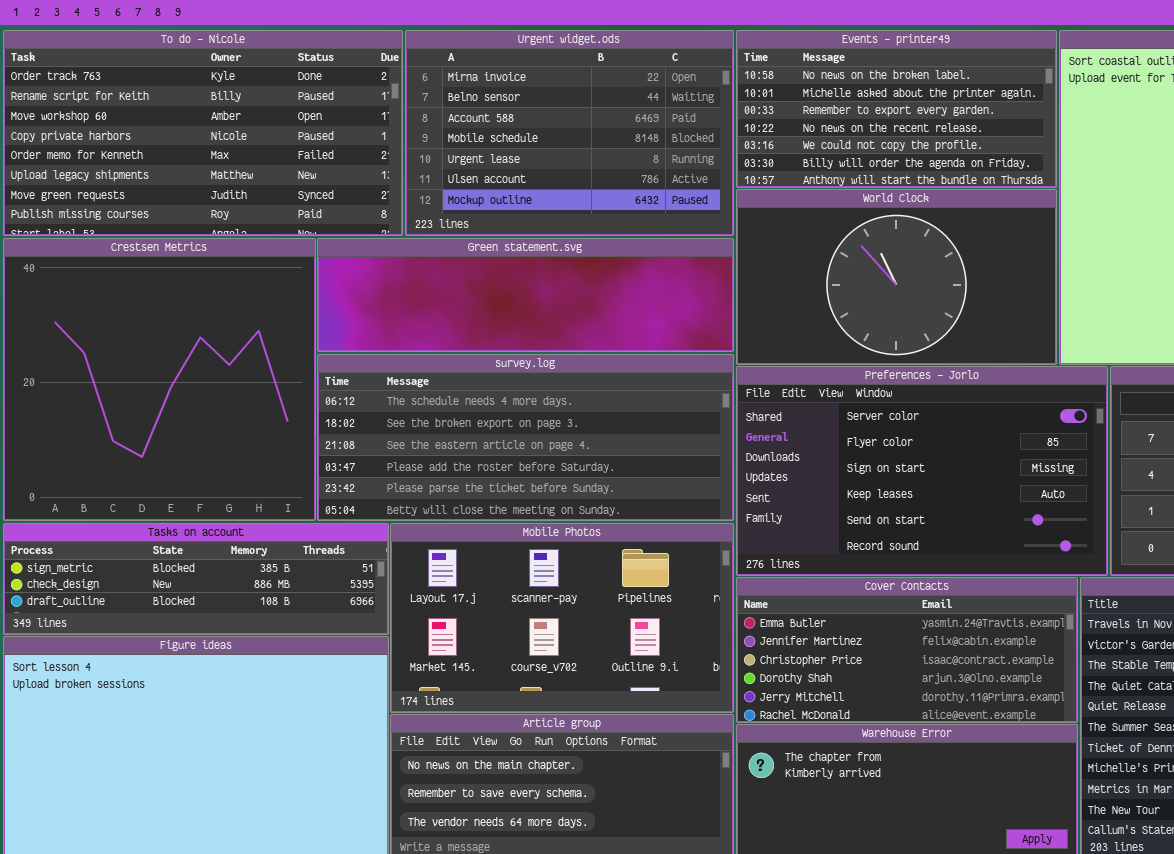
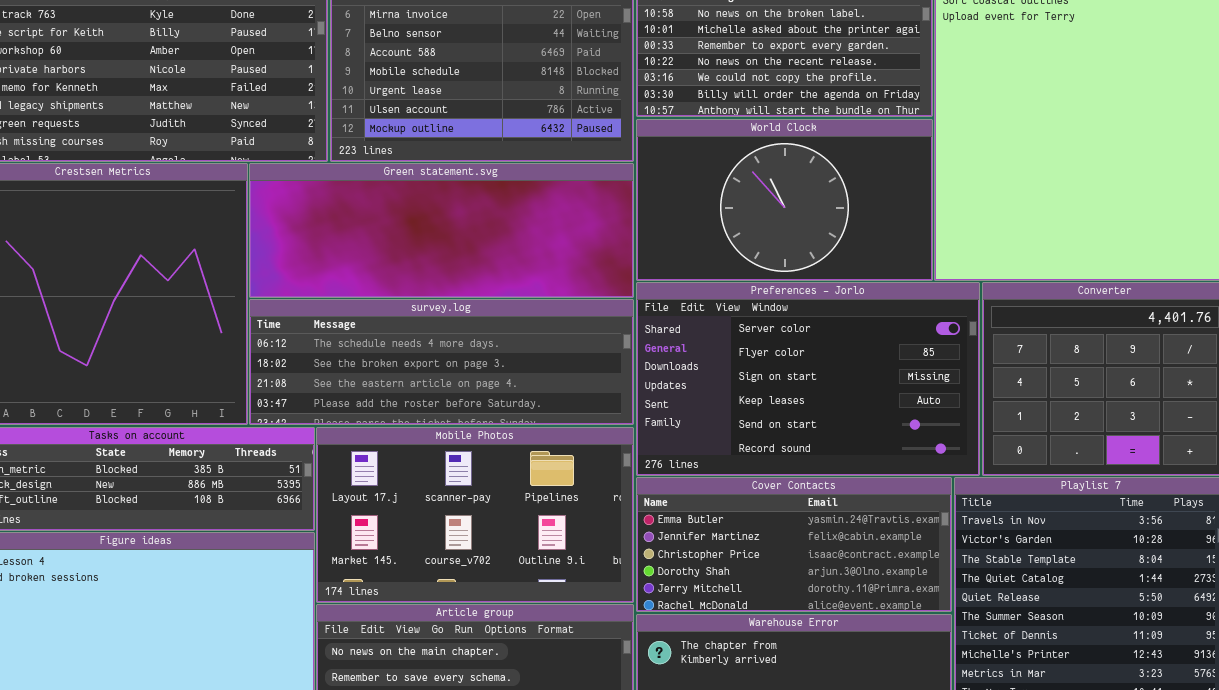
Green statement.svg: [317,238,734,352] -> [249,163,634,298], resized
survey.log: [317,354,734,521] -> [249,299,634,425], resized

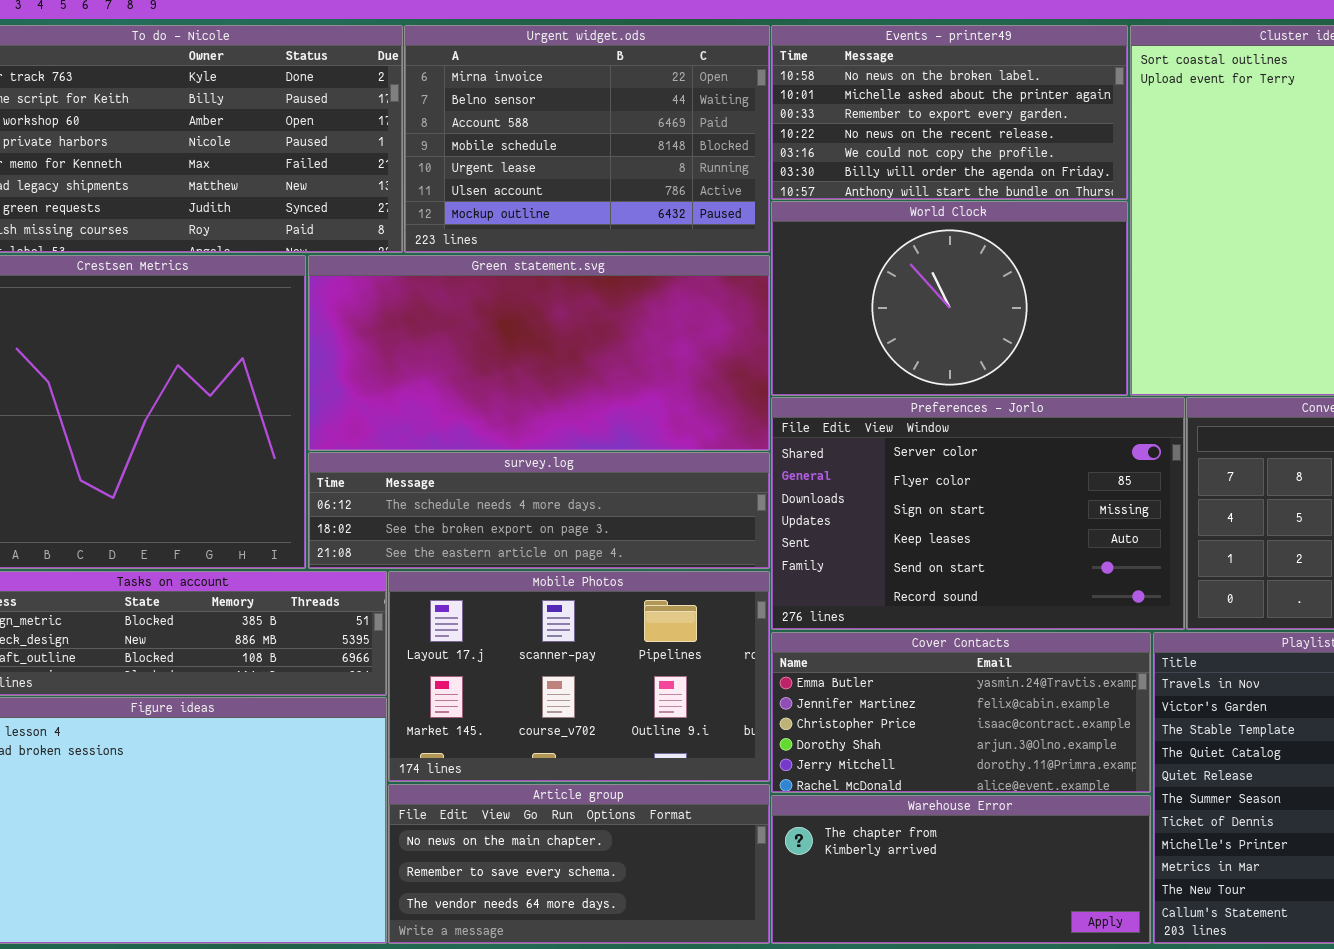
Green statement.svg: [249,163,634,298] -> [308,255,770,451], resized
survey.log: [249,299,634,425] -> [308,452,770,569], resized

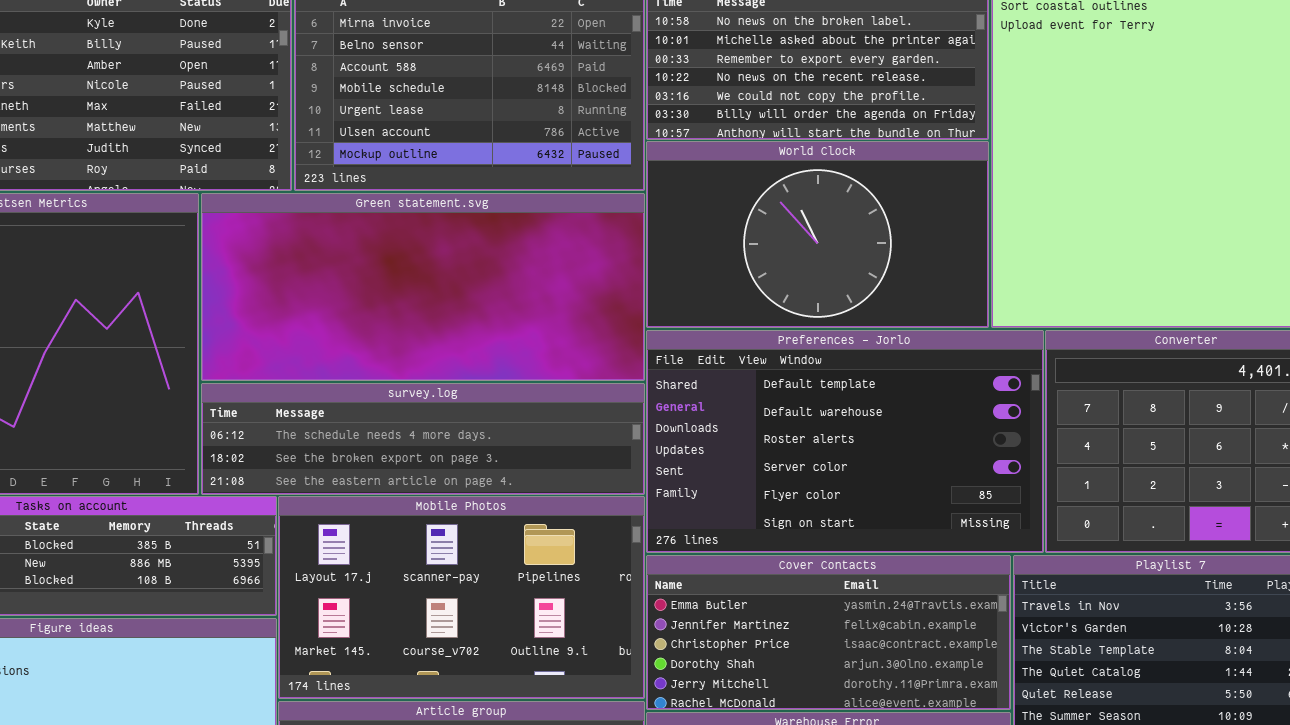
Preferences - Jorlo: [771,397,1185,630] -> [646,330,1044,553], scrolled up 3 rows

